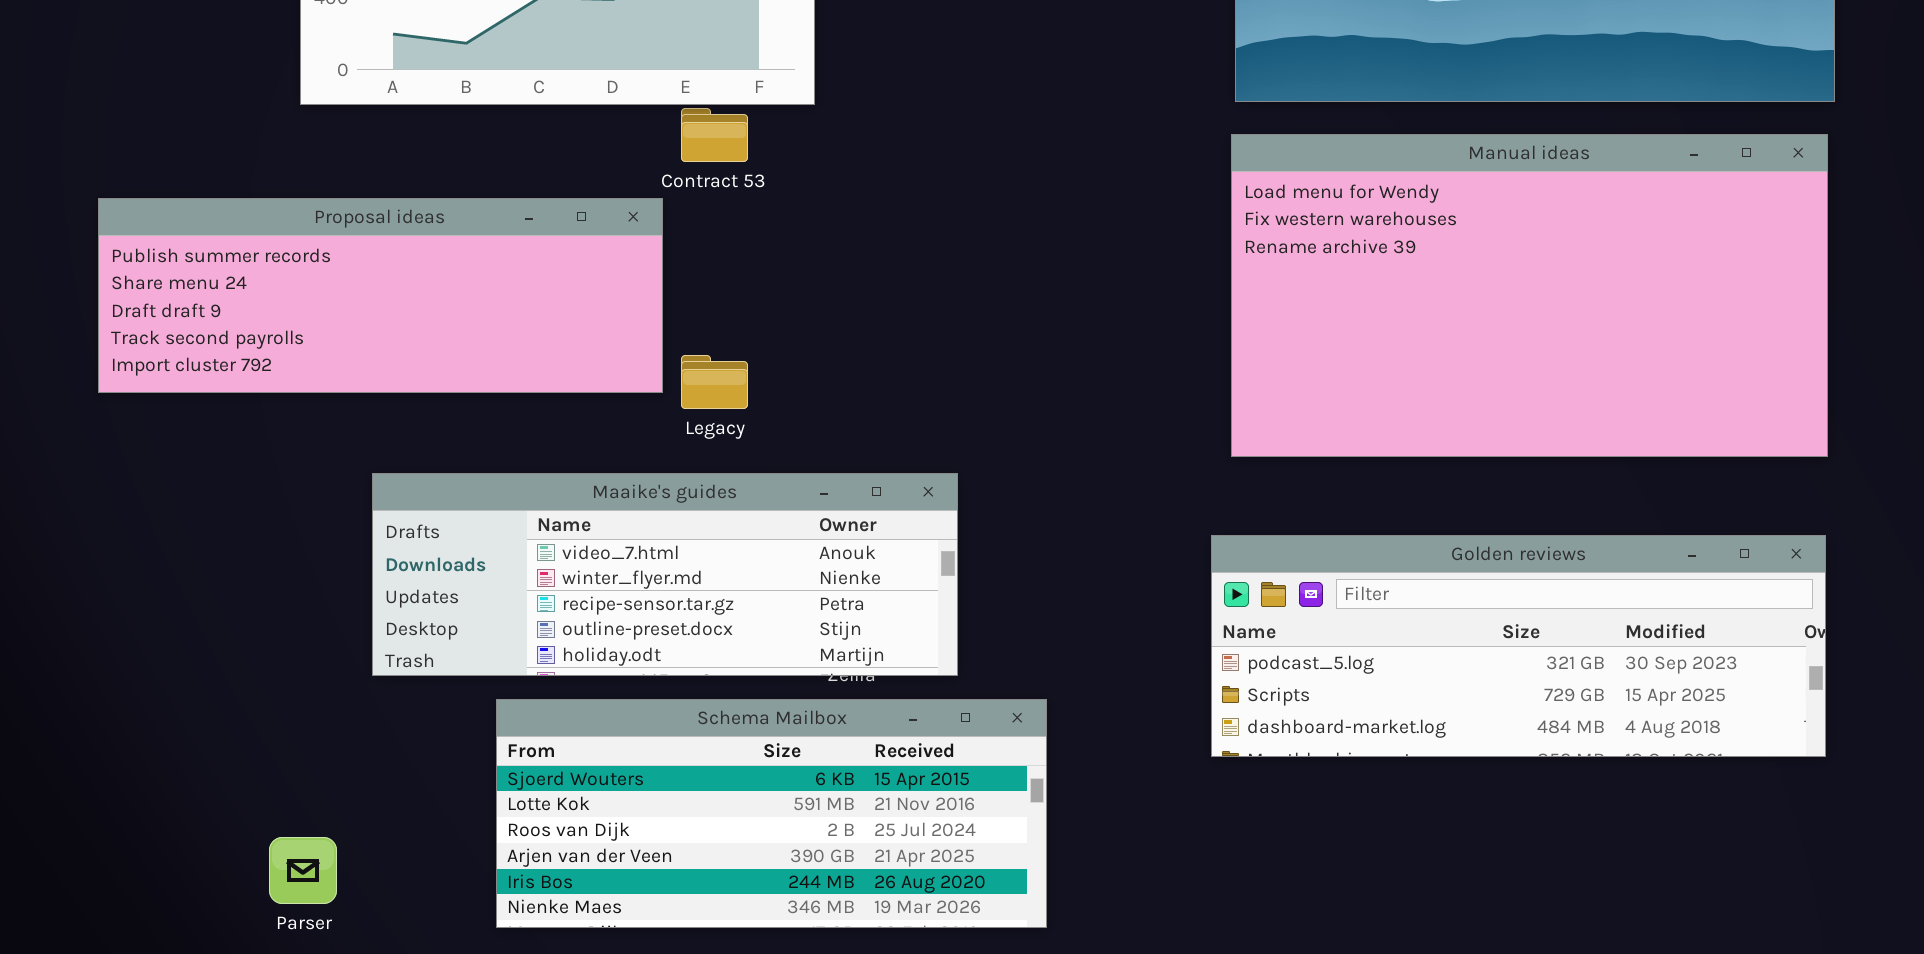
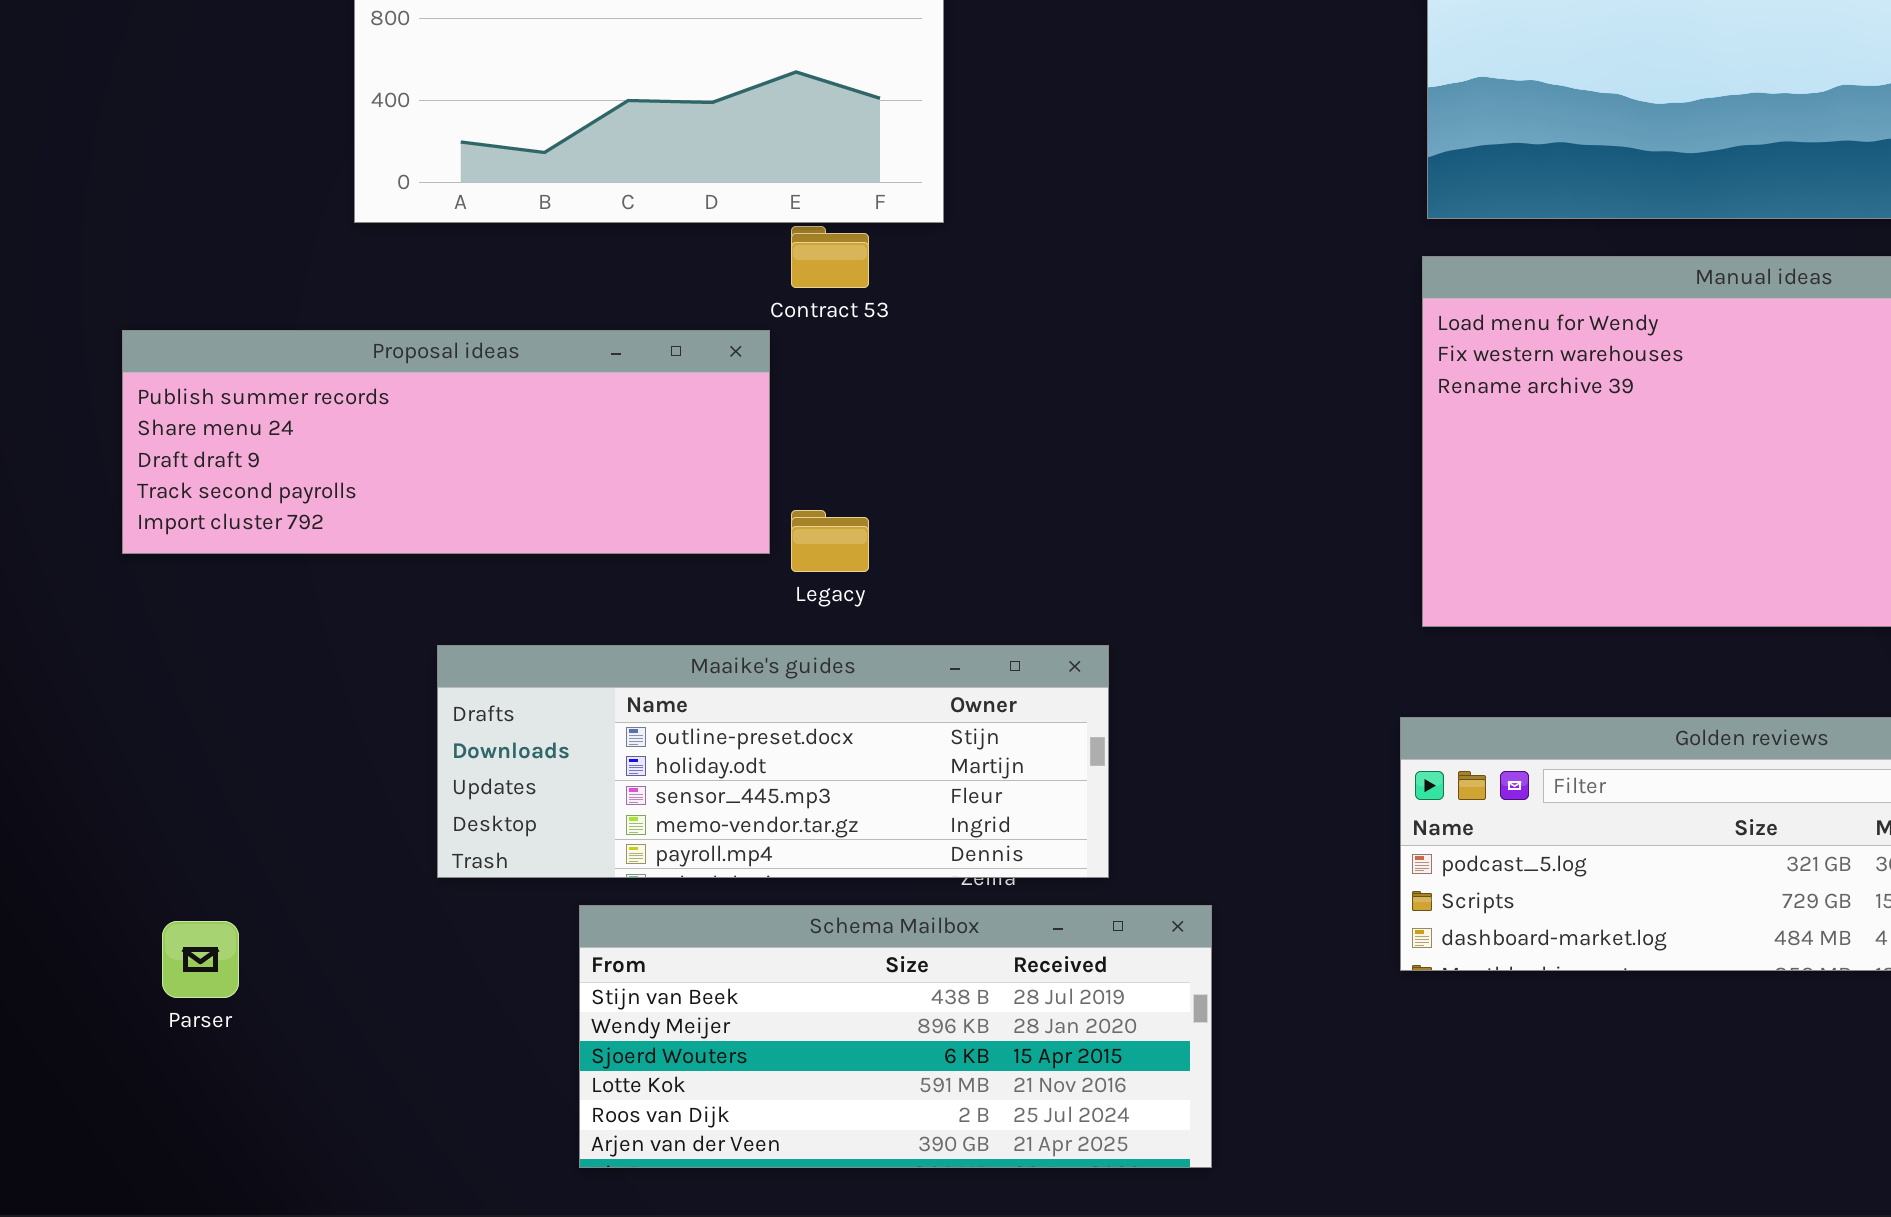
Maaike's guides: [372,473,958,676] -> [437,645,1109,878], scrolled down 3 rows
Schema Mailbox: [496,699,1047,928] -> [579,905,1212,1168], scrolled up 2 rows
Parser: [269,837,337,904] -> [162,921,239,998], moved

